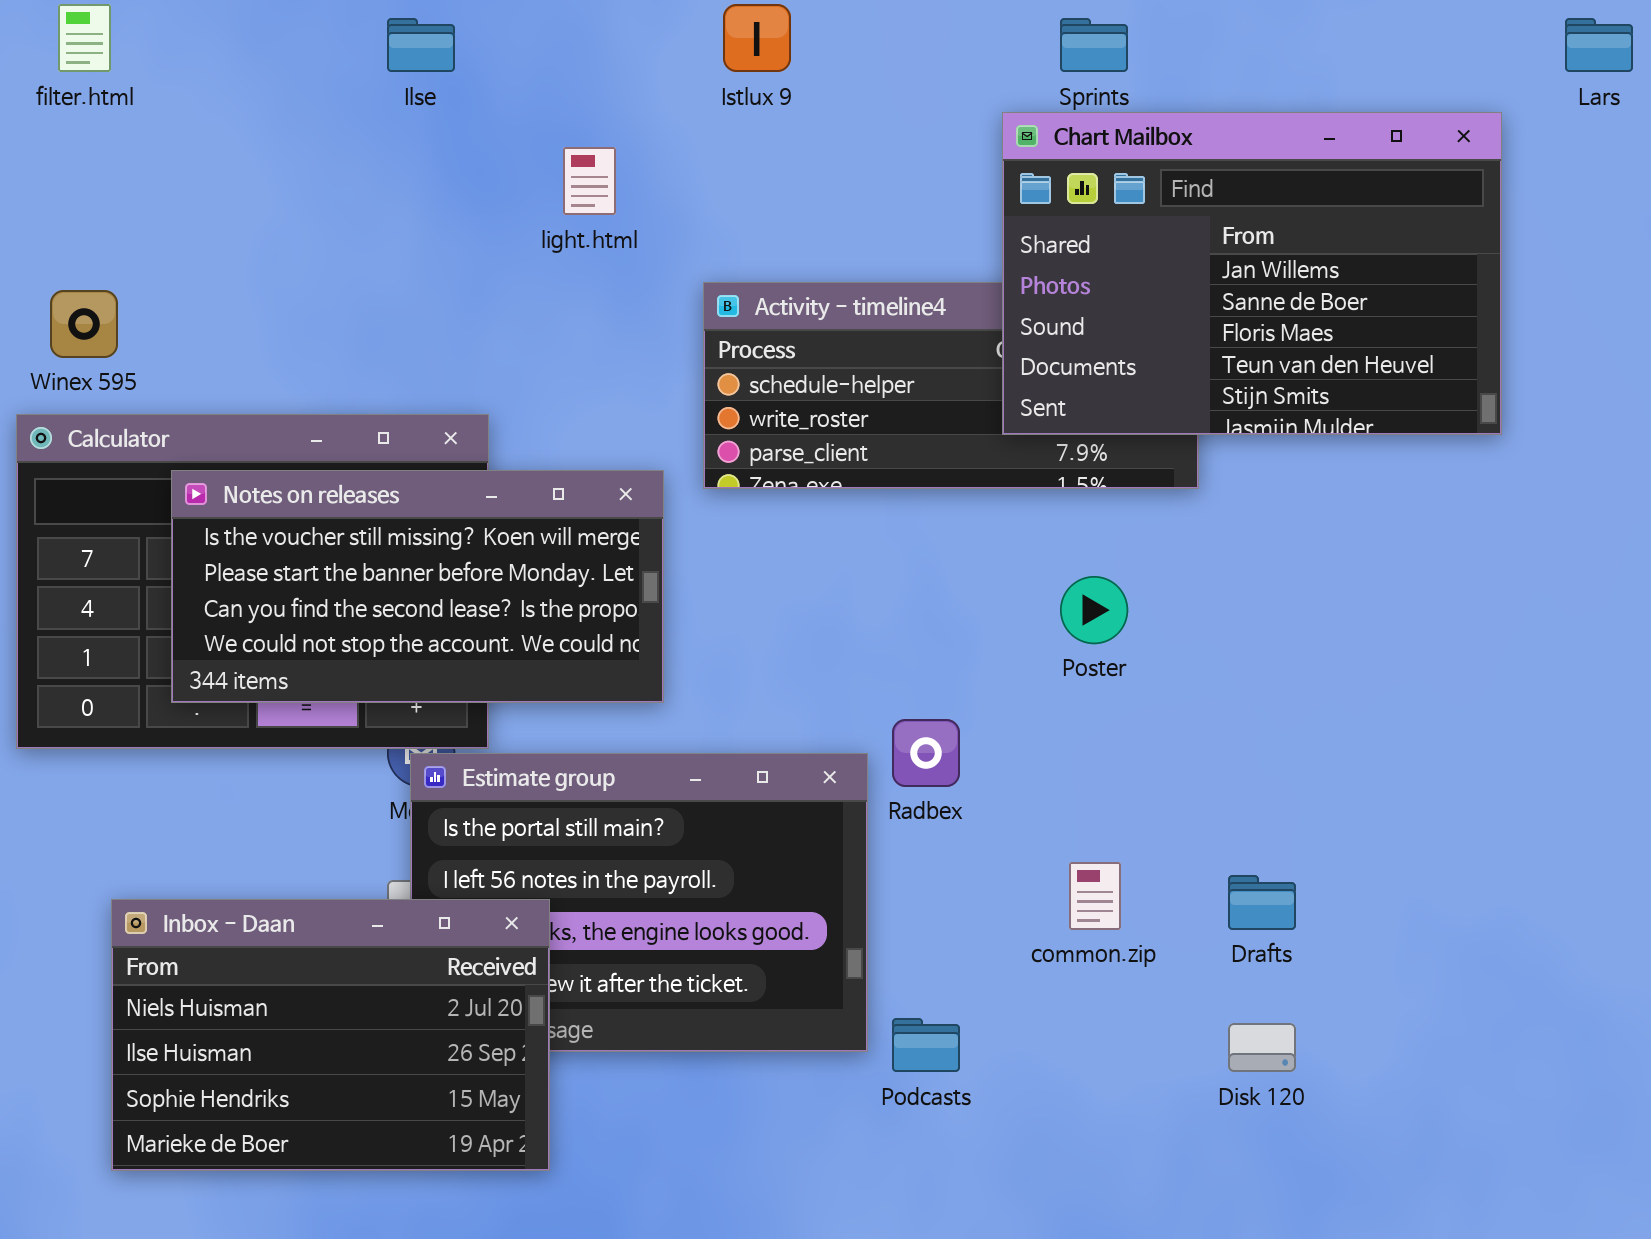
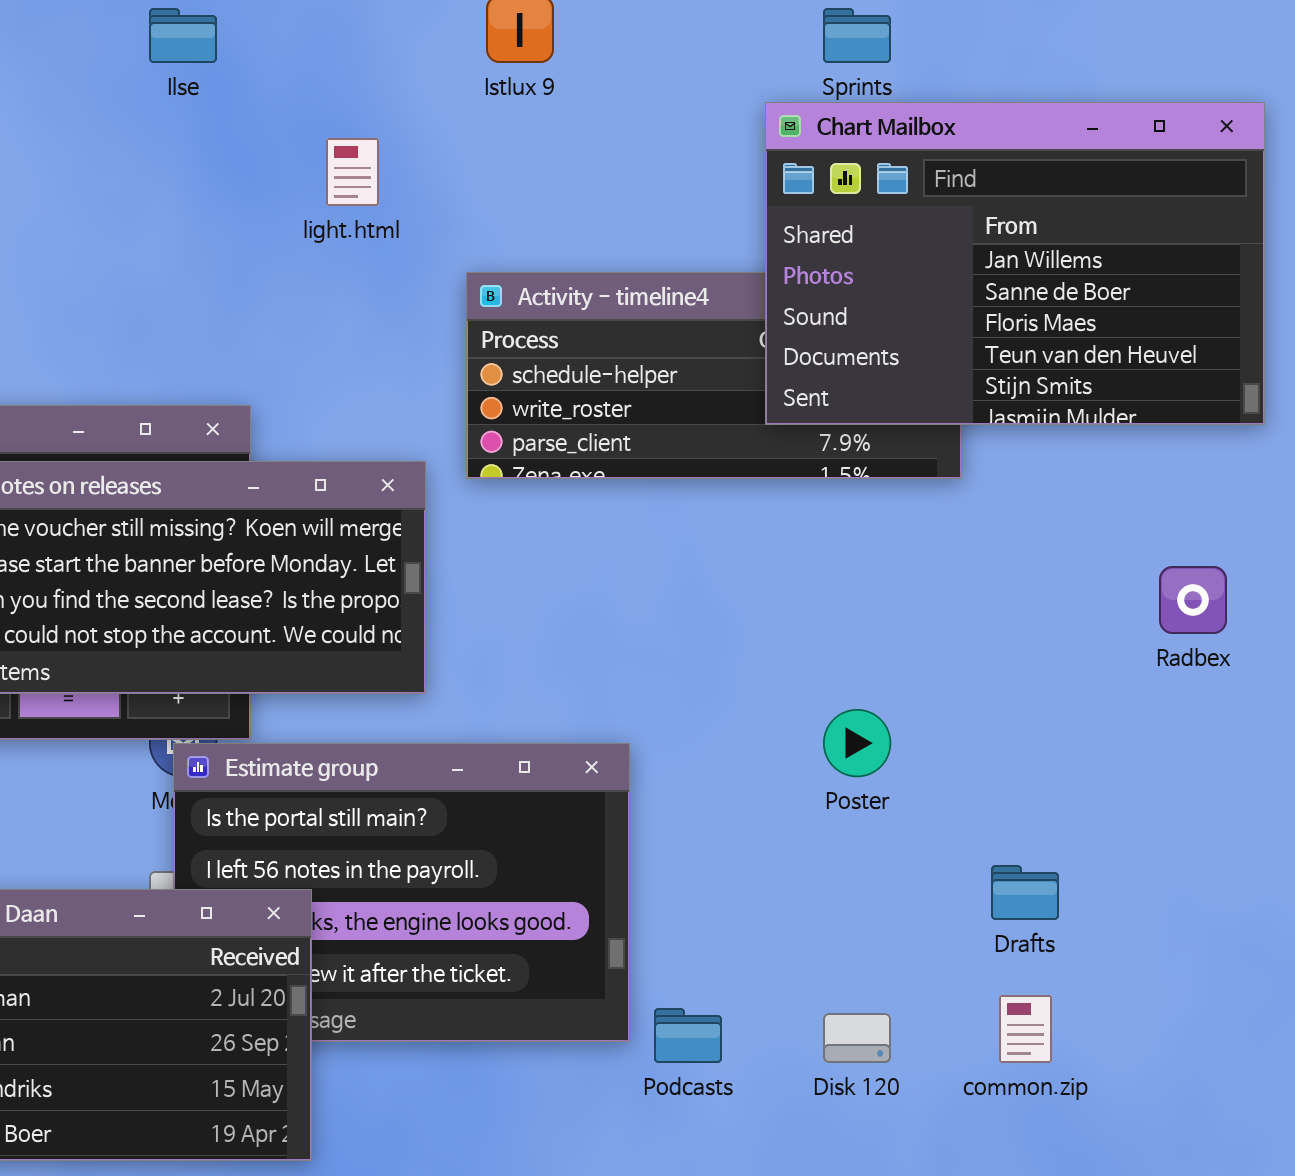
Poster: [1060,576,1128,644] -> [823,709,891,777], moved
Radbex: [892,719,960,787] -> [1159,566,1227,634], moved
common.zip: [1069,862,1121,930] -> [999,995,1052,1063], moved
Disk 120: [1228,1023,1296,1072] -> [823,1013,891,1063], moved

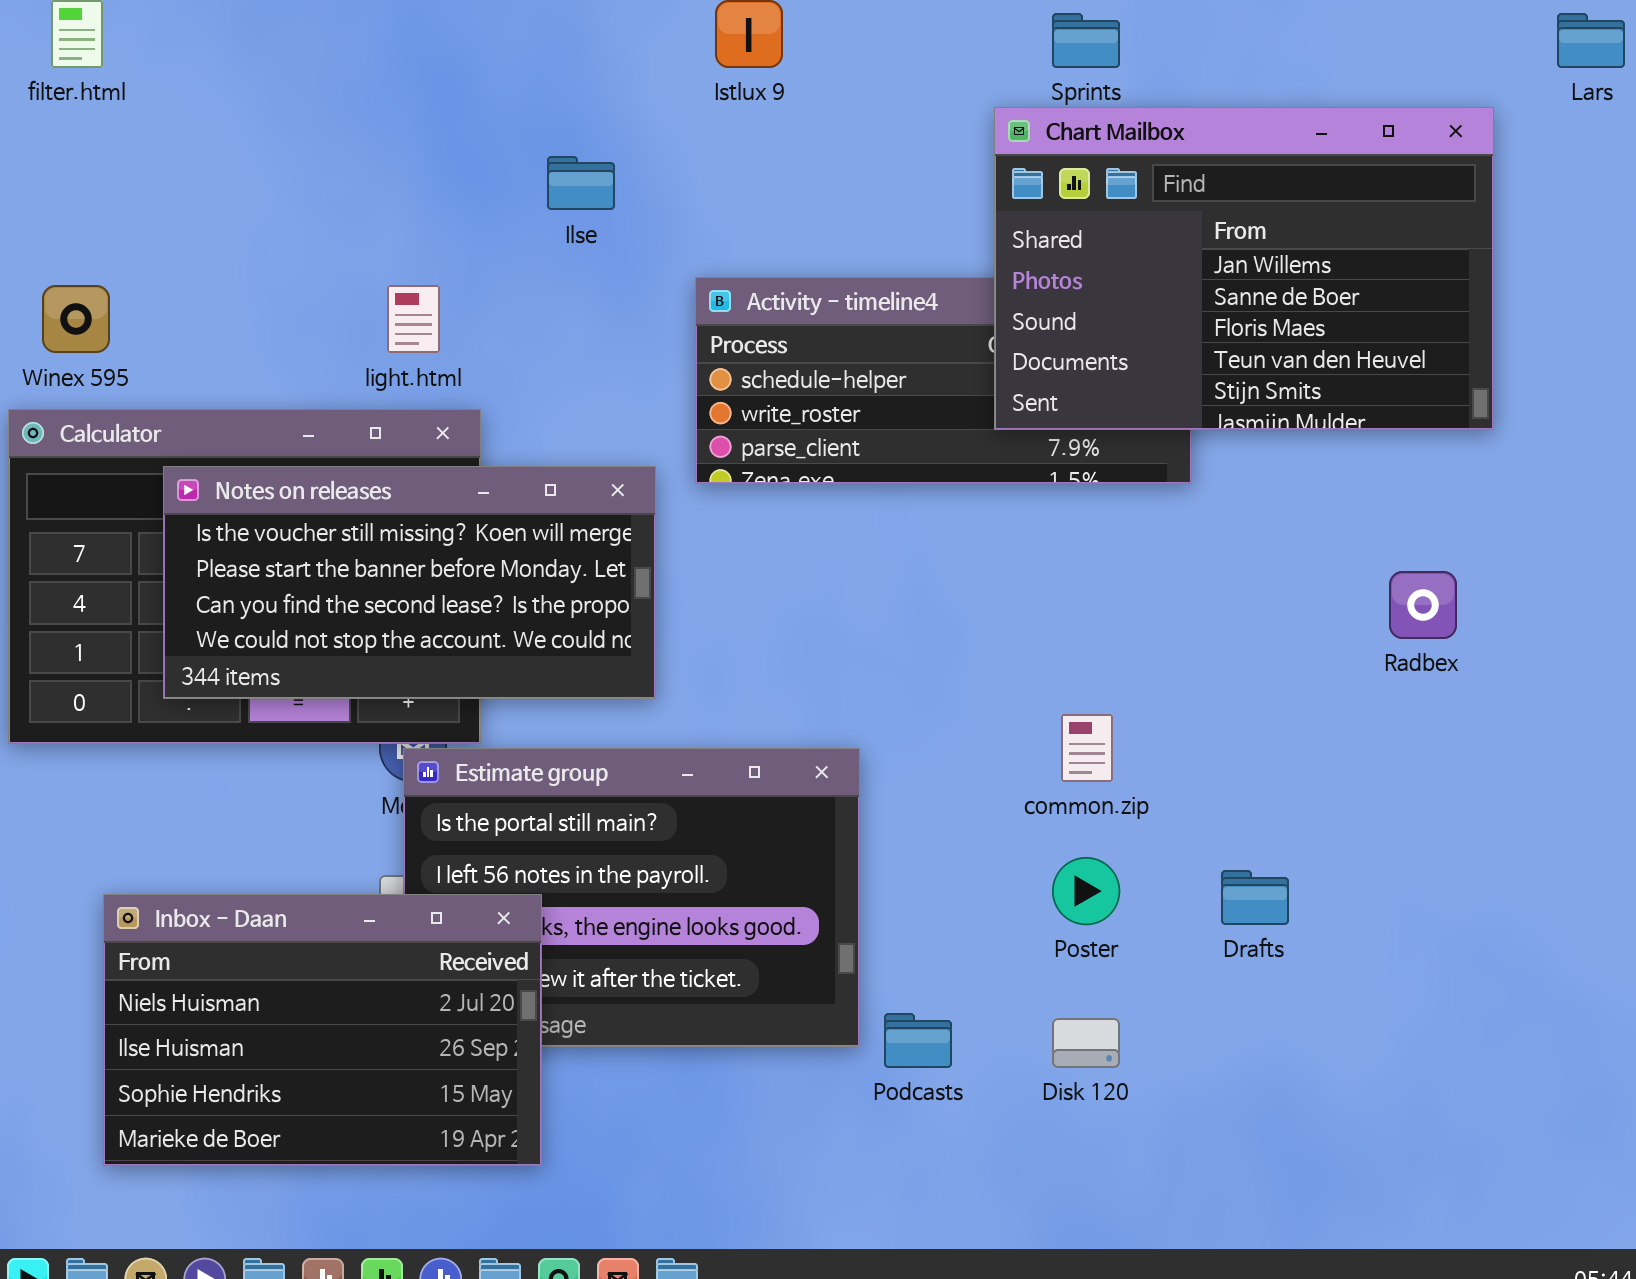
Ilse: [149,8,217,63] -> [547,156,615,210], moved
light.html: [326,138,379,206] -> [387,285,440,353], moved
Poster: [823,709,891,777] -> [1052,857,1120,925], moved
common.zip: [999,995,1052,1063] -> [1061,714,1113,782], moved

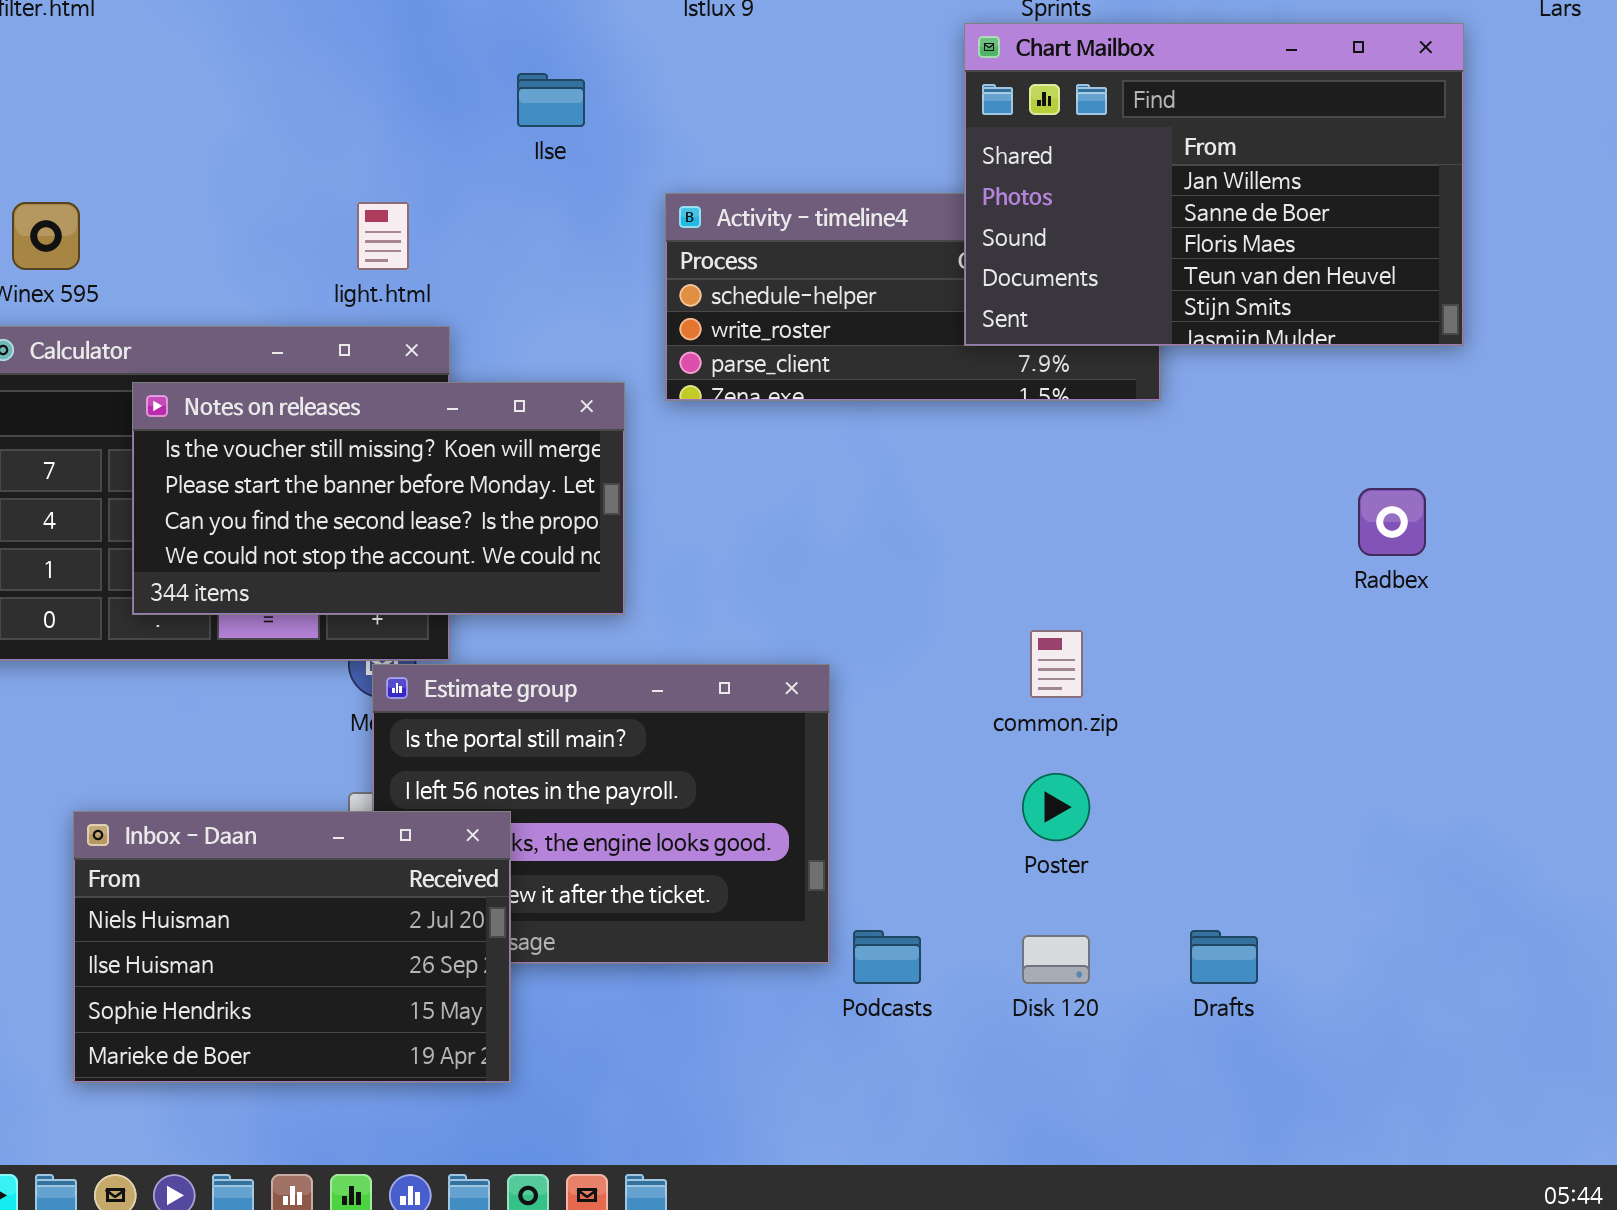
Drafts: [1221,870,1289,925] -> [1190,930,1258,984], moved

